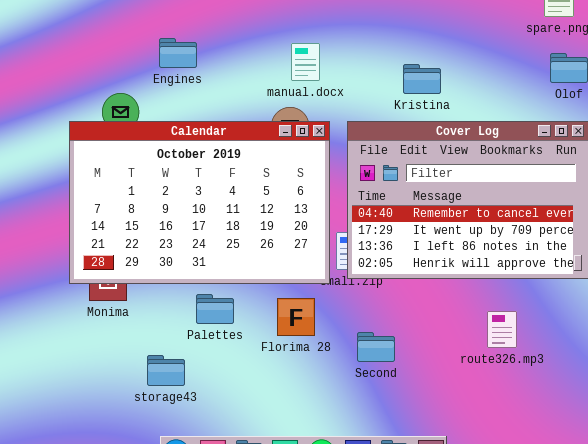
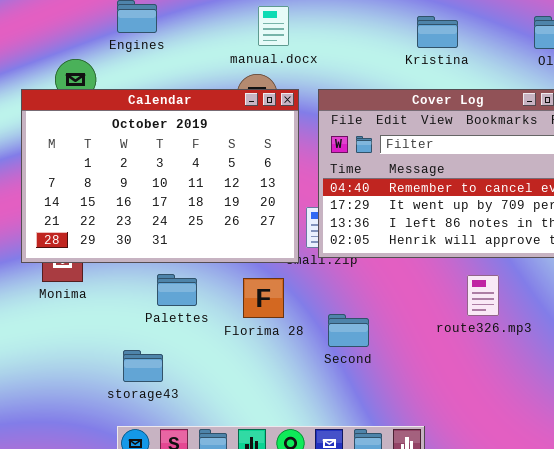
Kristina: [403,64,441,94] -> [417,16,458,48], moved
route326.mp3: [487,311,517,348] -> [467,275,499,316], moved
storage43: [147,355,185,386] -> [123,350,163,382], moved

